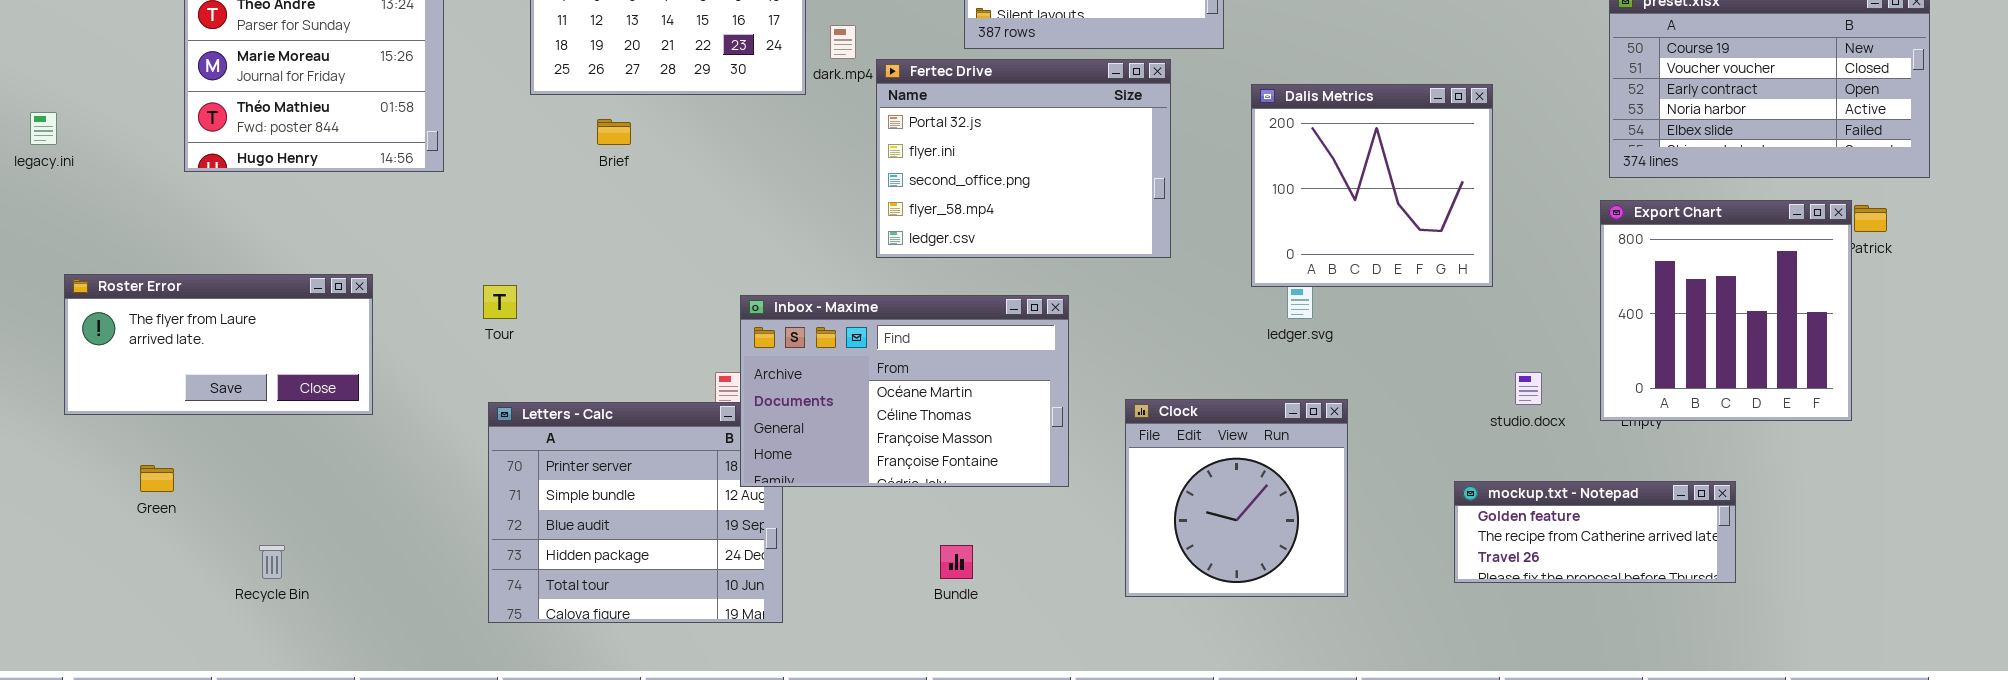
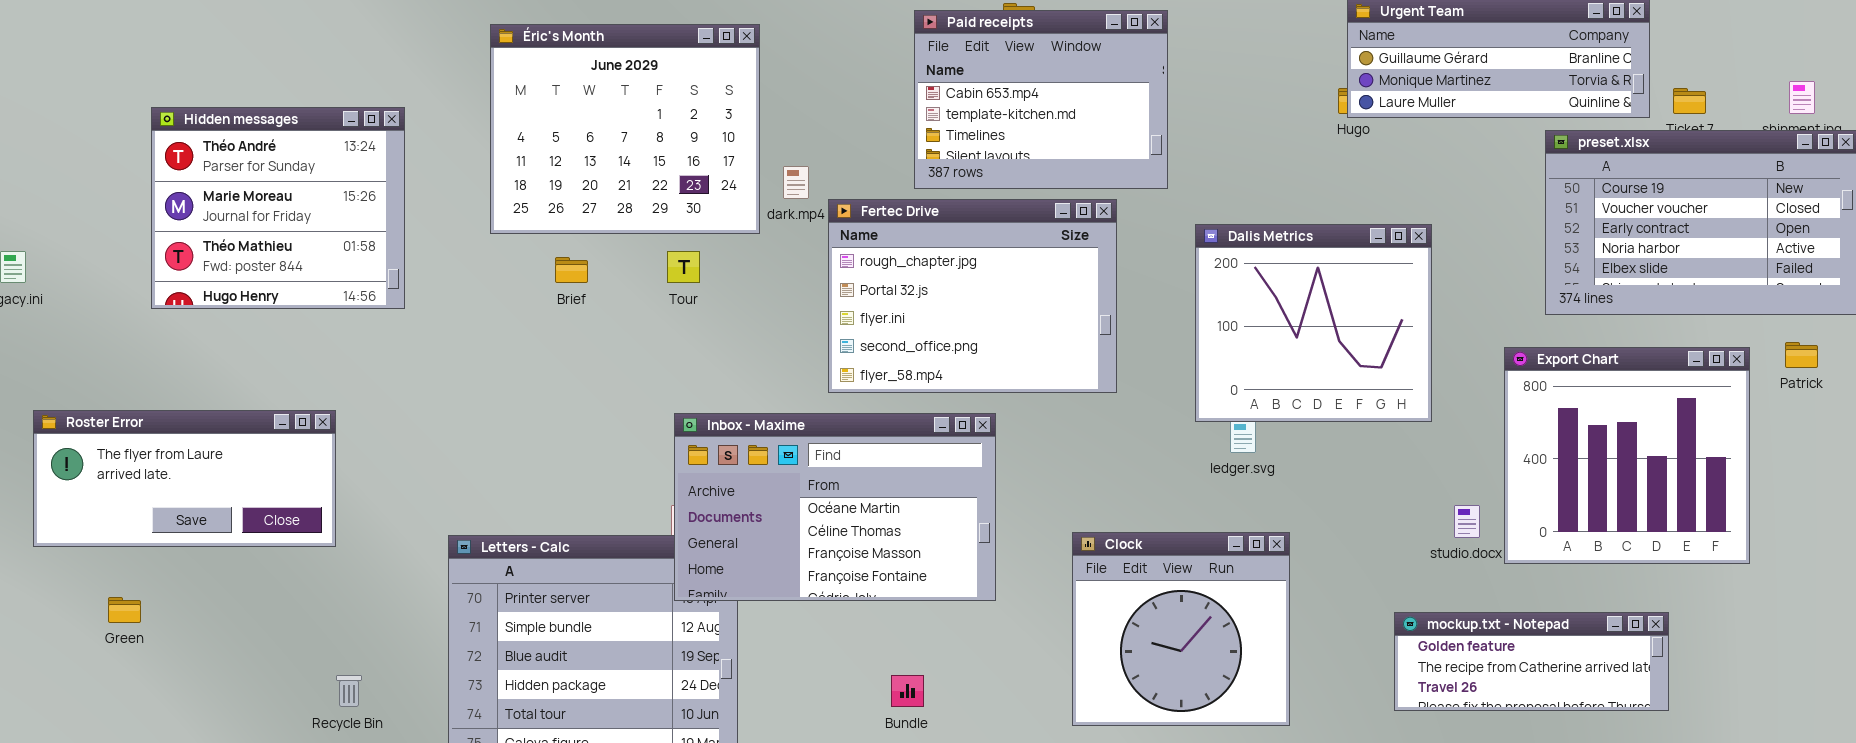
Fertec Drive: [876,59,1171,258] -> [828,199,1117,393], scrolled up 1 row
Export Chart: [1600,200,1852,421] -> [1504,347,1750,564], moved
Tour: [483,285,517,319] -> [667,251,700,283], moved
Inbox - Maxime: [740,295,1069,487] -> [674,413,996,601], moved
Recycle Bin: [259,545,285,579] -> [336,675,362,707], moved

